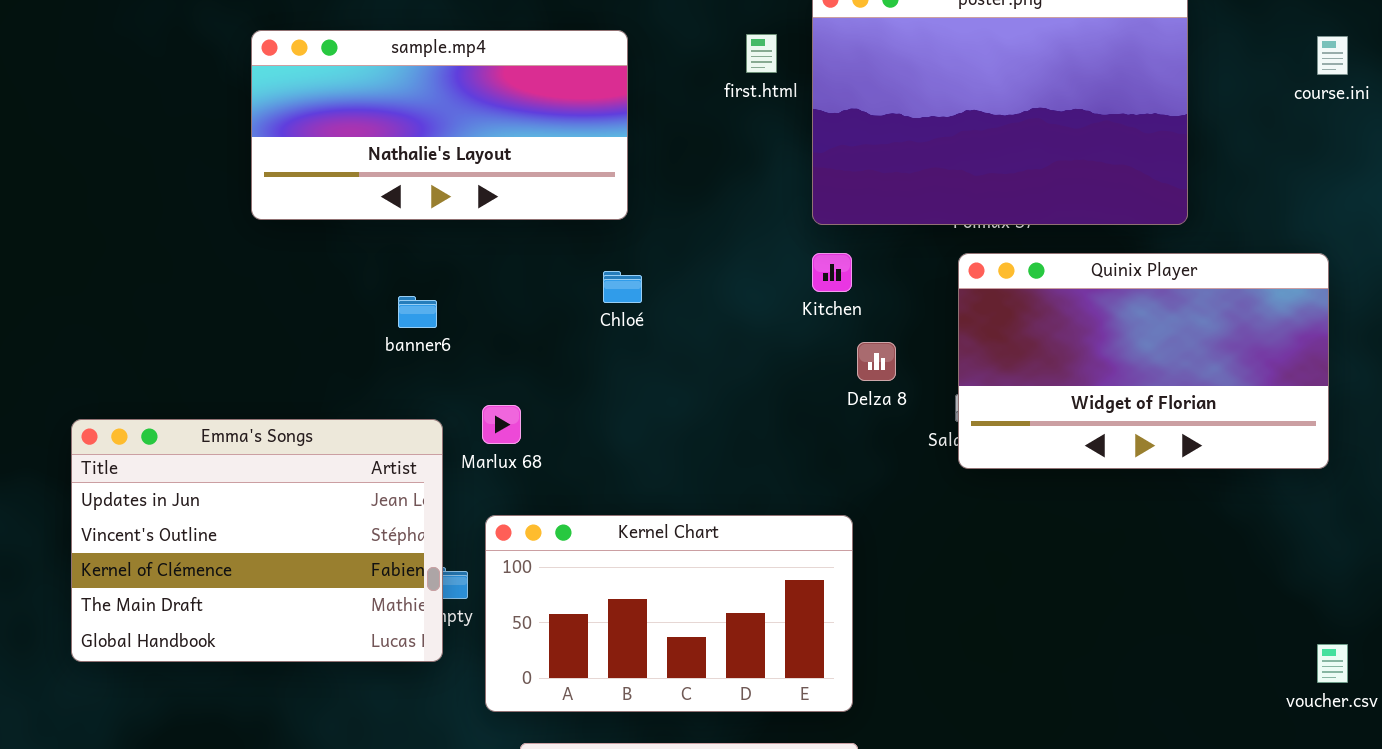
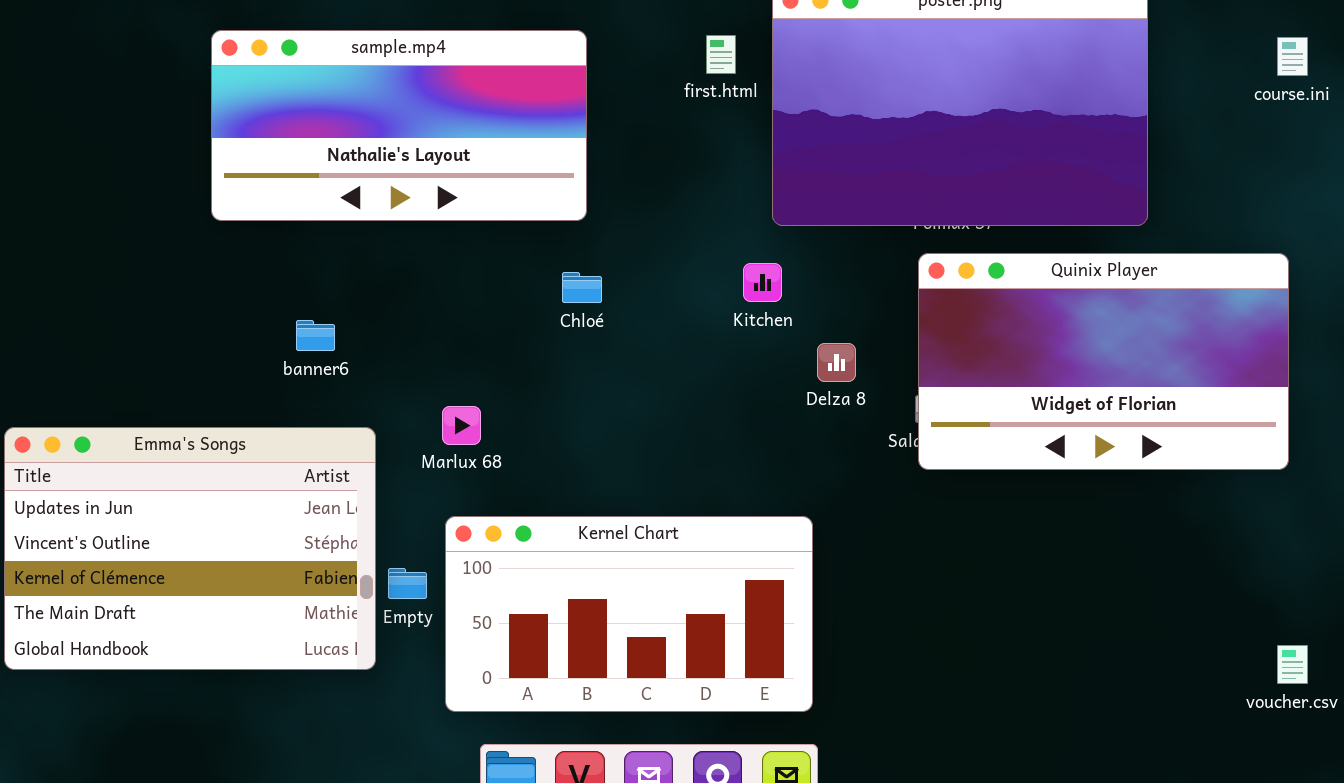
Kitchen: [812,253,852,292] -> [743,263,782,302], moved
banner6: [398,296,437,328] -> [296,320,335,351], moved
Emma's Songs: [71,419,443,662] -> [4,427,376,670], moved

